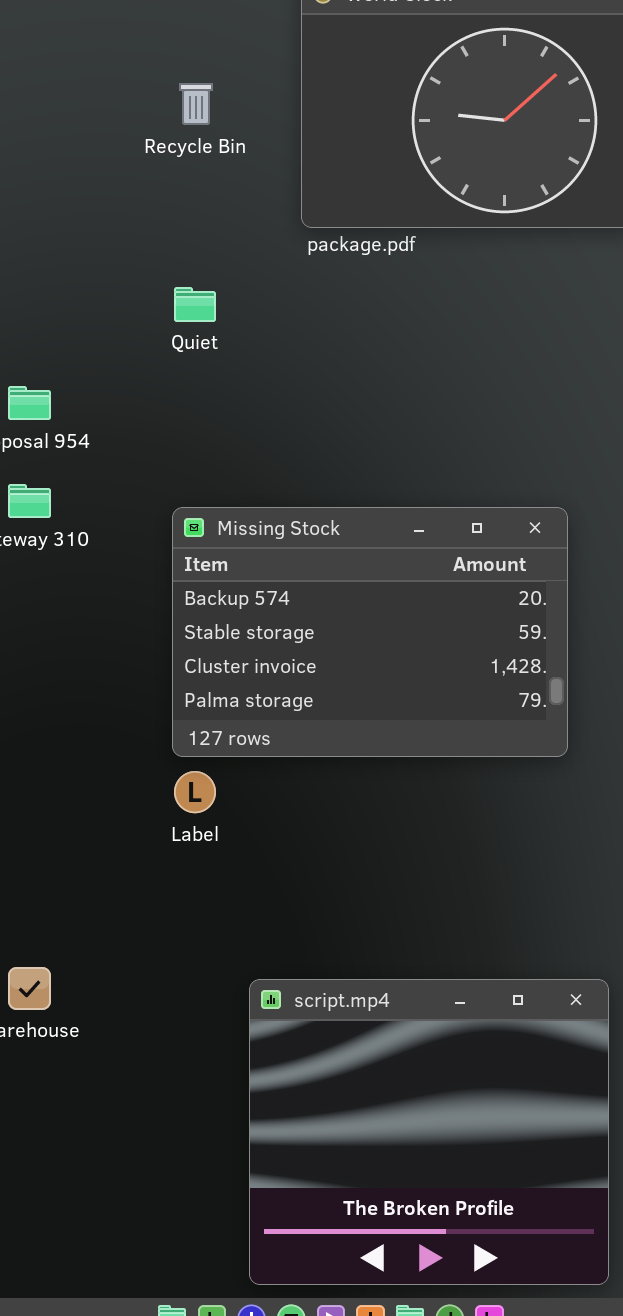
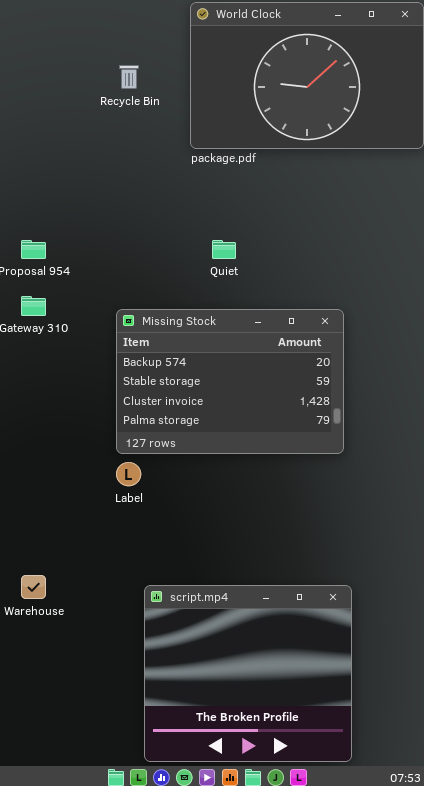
Quiet: [174,287,216,322] -> [212,240,236,259], moved
script.mp4: [249,979,609,1285] -> [144,585,352,762], moved

